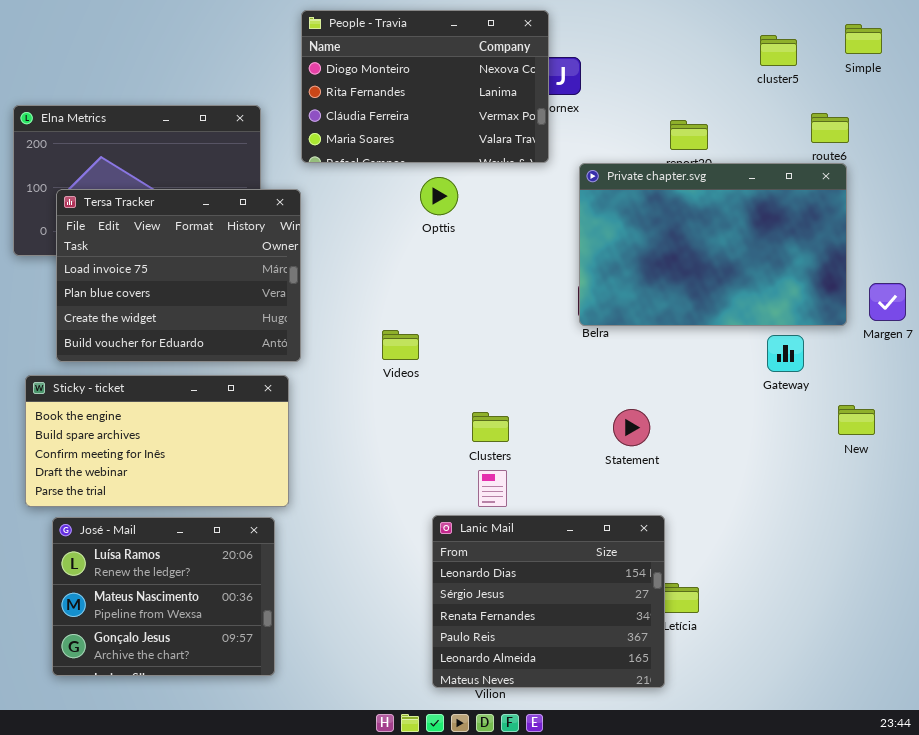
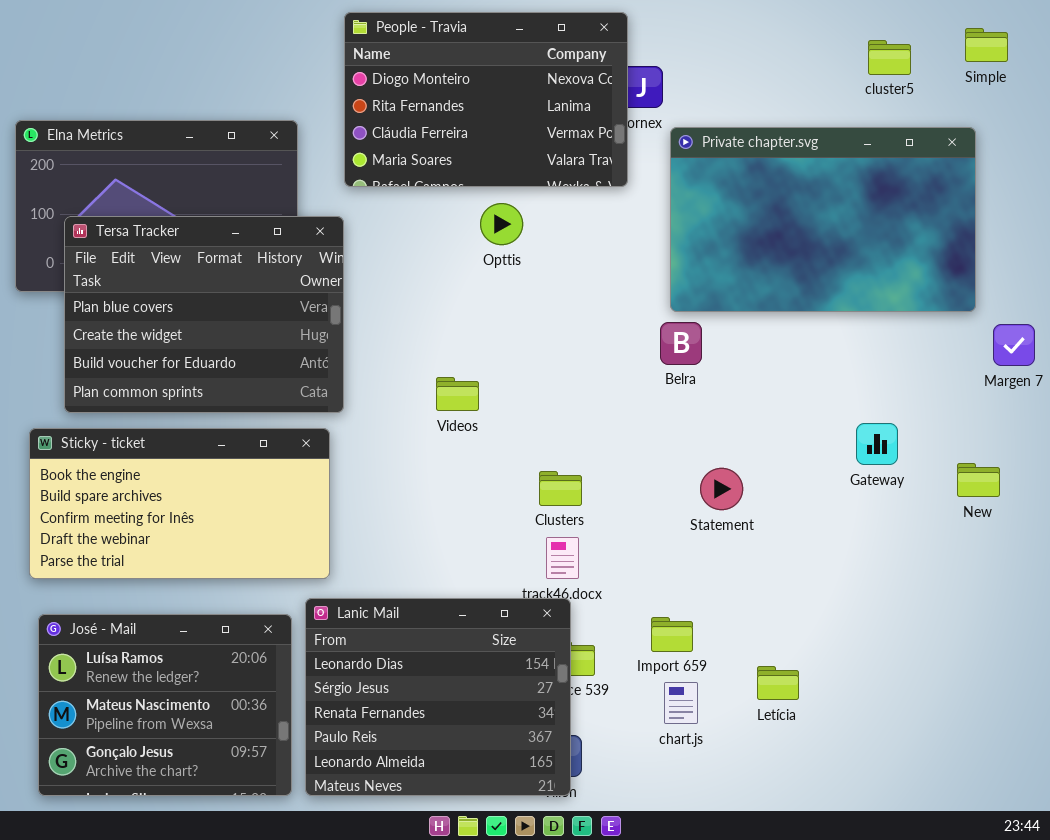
Private chapter.svg: [579,163,847,326] -> [670,127,976,312], moved
Tersa Tracker: [56,189,301,362] -> [64,216,344,413], scrolled down 1 row
Gateway: [767,335,804,372] -> [856,423,898,465], moved
Lanic Mail: [432,515,665,688] -> [305,598,571,796], moved
José - Mail: [52,517,275,676] -> [38,614,292,796], moved

